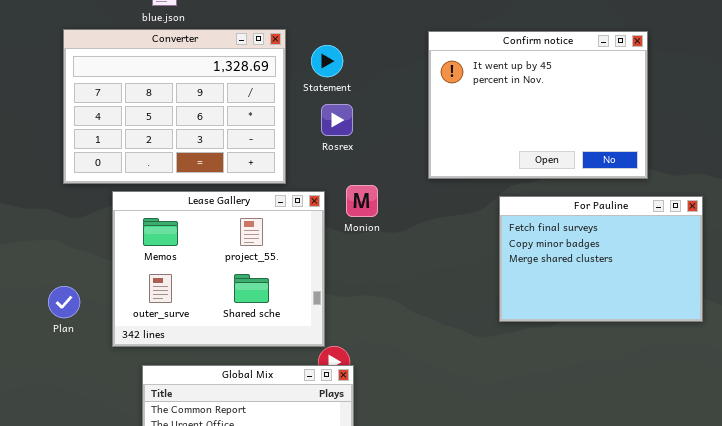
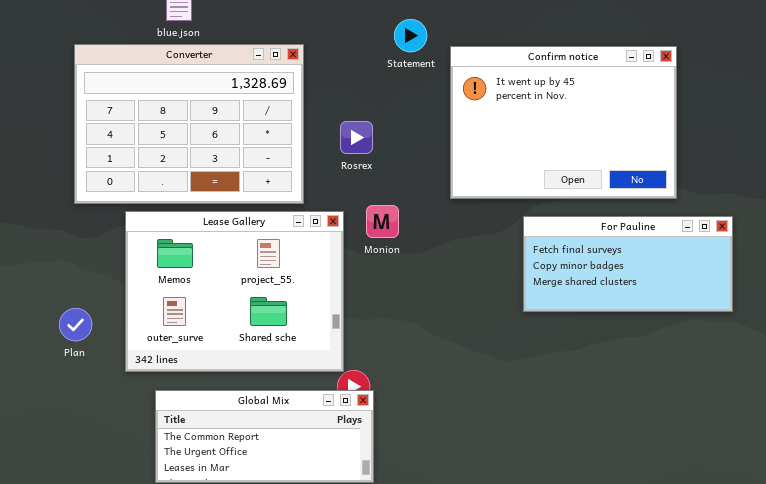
Statement: [311,45,343,77] -> [394,19,427,52], moved
For Pauline: [499,196,703,322] -> [523,216,733,312], resized

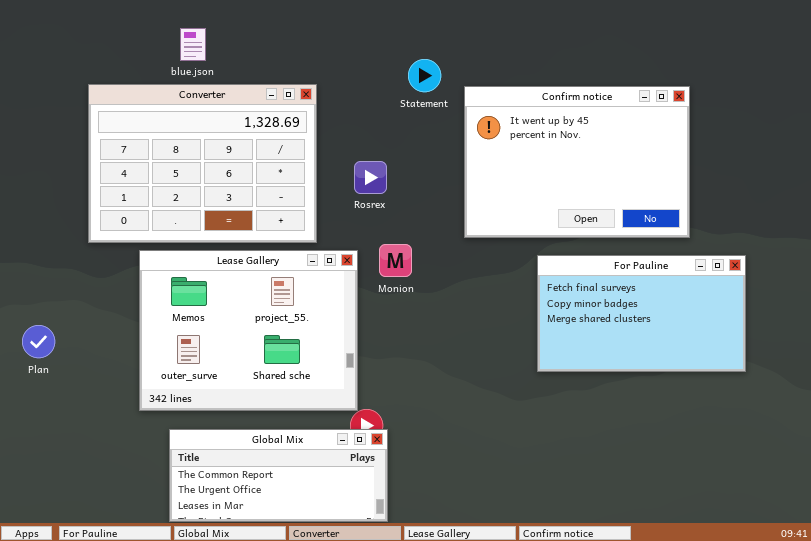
For Pauline: [523,216,733,312] -> [537,255,746,372], resized
Plan: [59,308,92,341] -> [22,325,55,358], moved

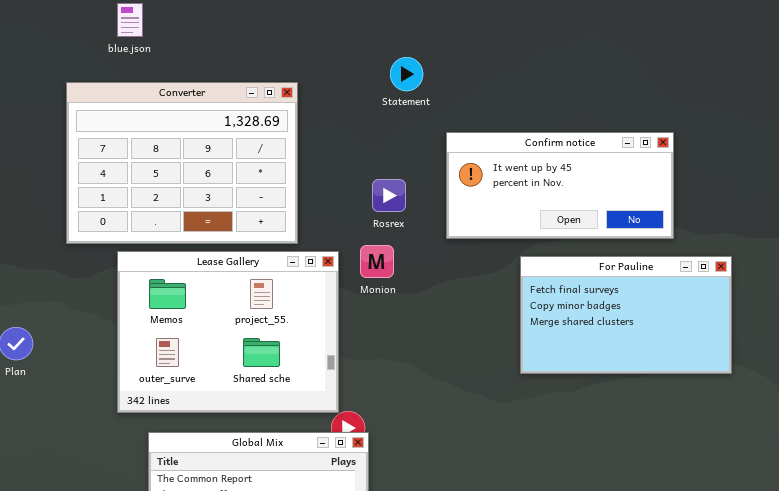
blue.json: [180,28,206,61] -> [117,3,143,37], moved
Confirm notice: [464,86,690,238] -> [446,132,674,239], resized
Rosrex: [354,161,387,194] -> [372,179,406,212], moved

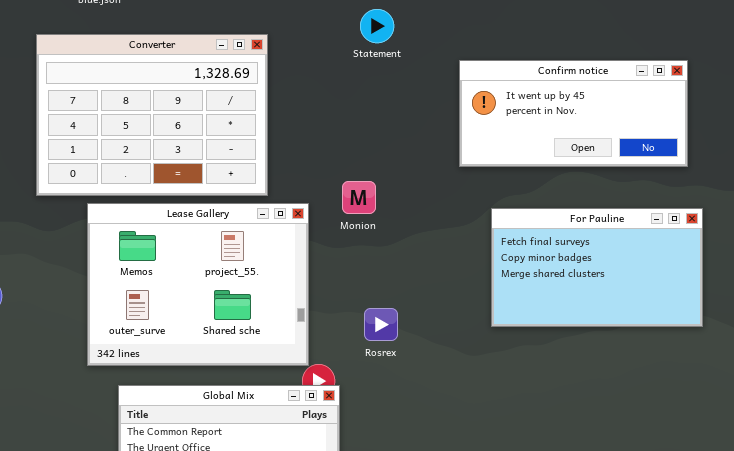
Confirm notice: [446,132,674,239] -> [459,60,688,167], moved
Rosrex: [372,179,406,212] -> [364,308,398,341], moved
Monion: [360,245,394,278] -> [342,181,376,214], moved

